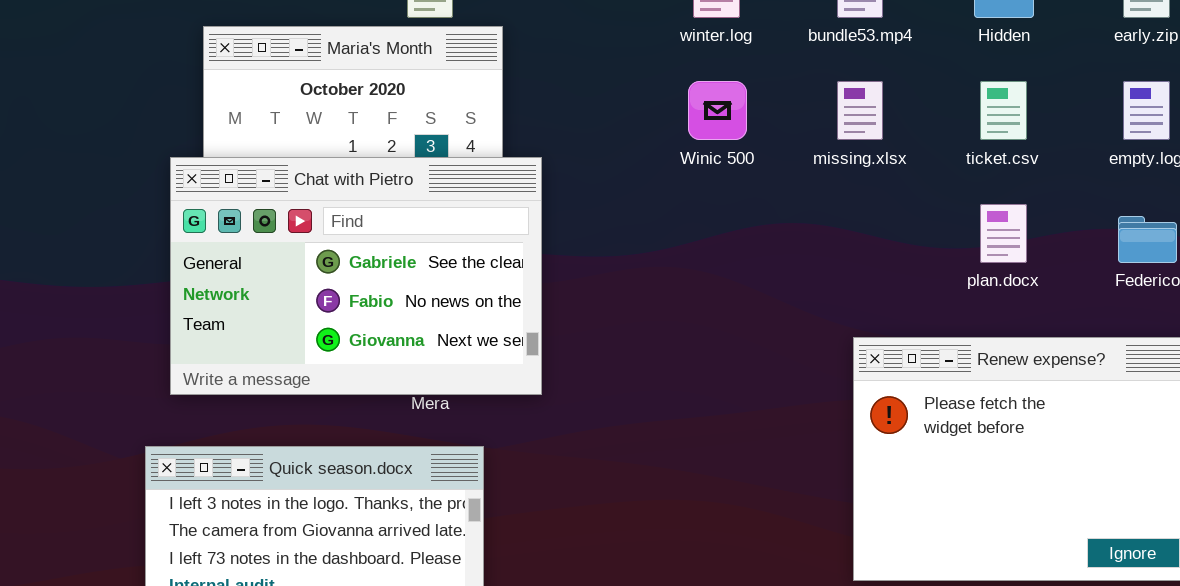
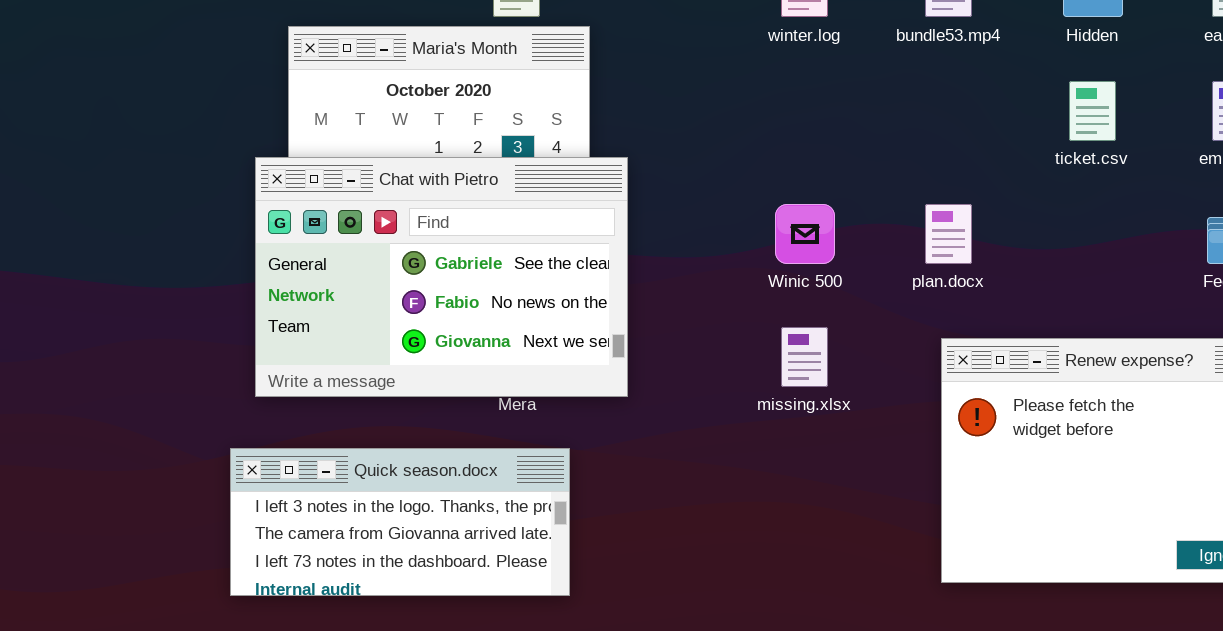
Winic 500: [688,81,747,140] -> [775,204,835,264], moved
missing.xlsx: [837,81,883,140] -> [781,327,828,387], moved
plan.docx: [980,204,1027,263] -> [925,204,972,264], moved

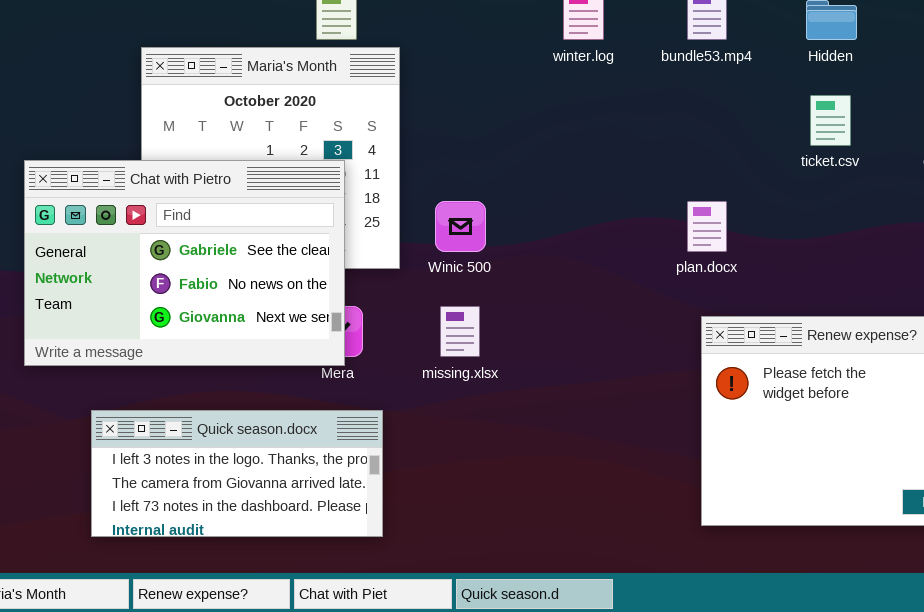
Chat with Pietro: [255,157,628,397] -> [24,160,345,366], moved
Winic 500: [775,204,835,264] -> [435,201,486,252], moved
missing.xlsx: [781,327,828,387] -> [440,306,480,357], moved

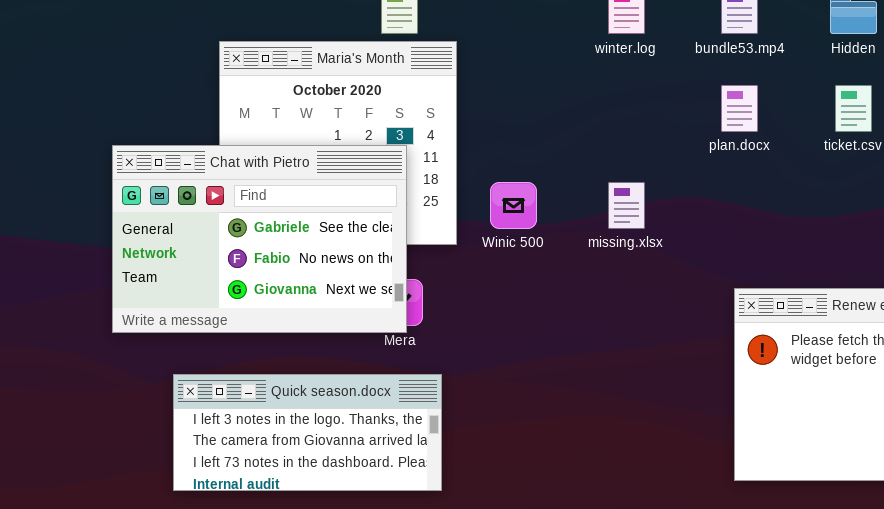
plan.docx: [687,201,727,252] -> [721,85,758,132], moved
missing.xlsx: [440,306,480,357] -> [608,182,645,229], moved

